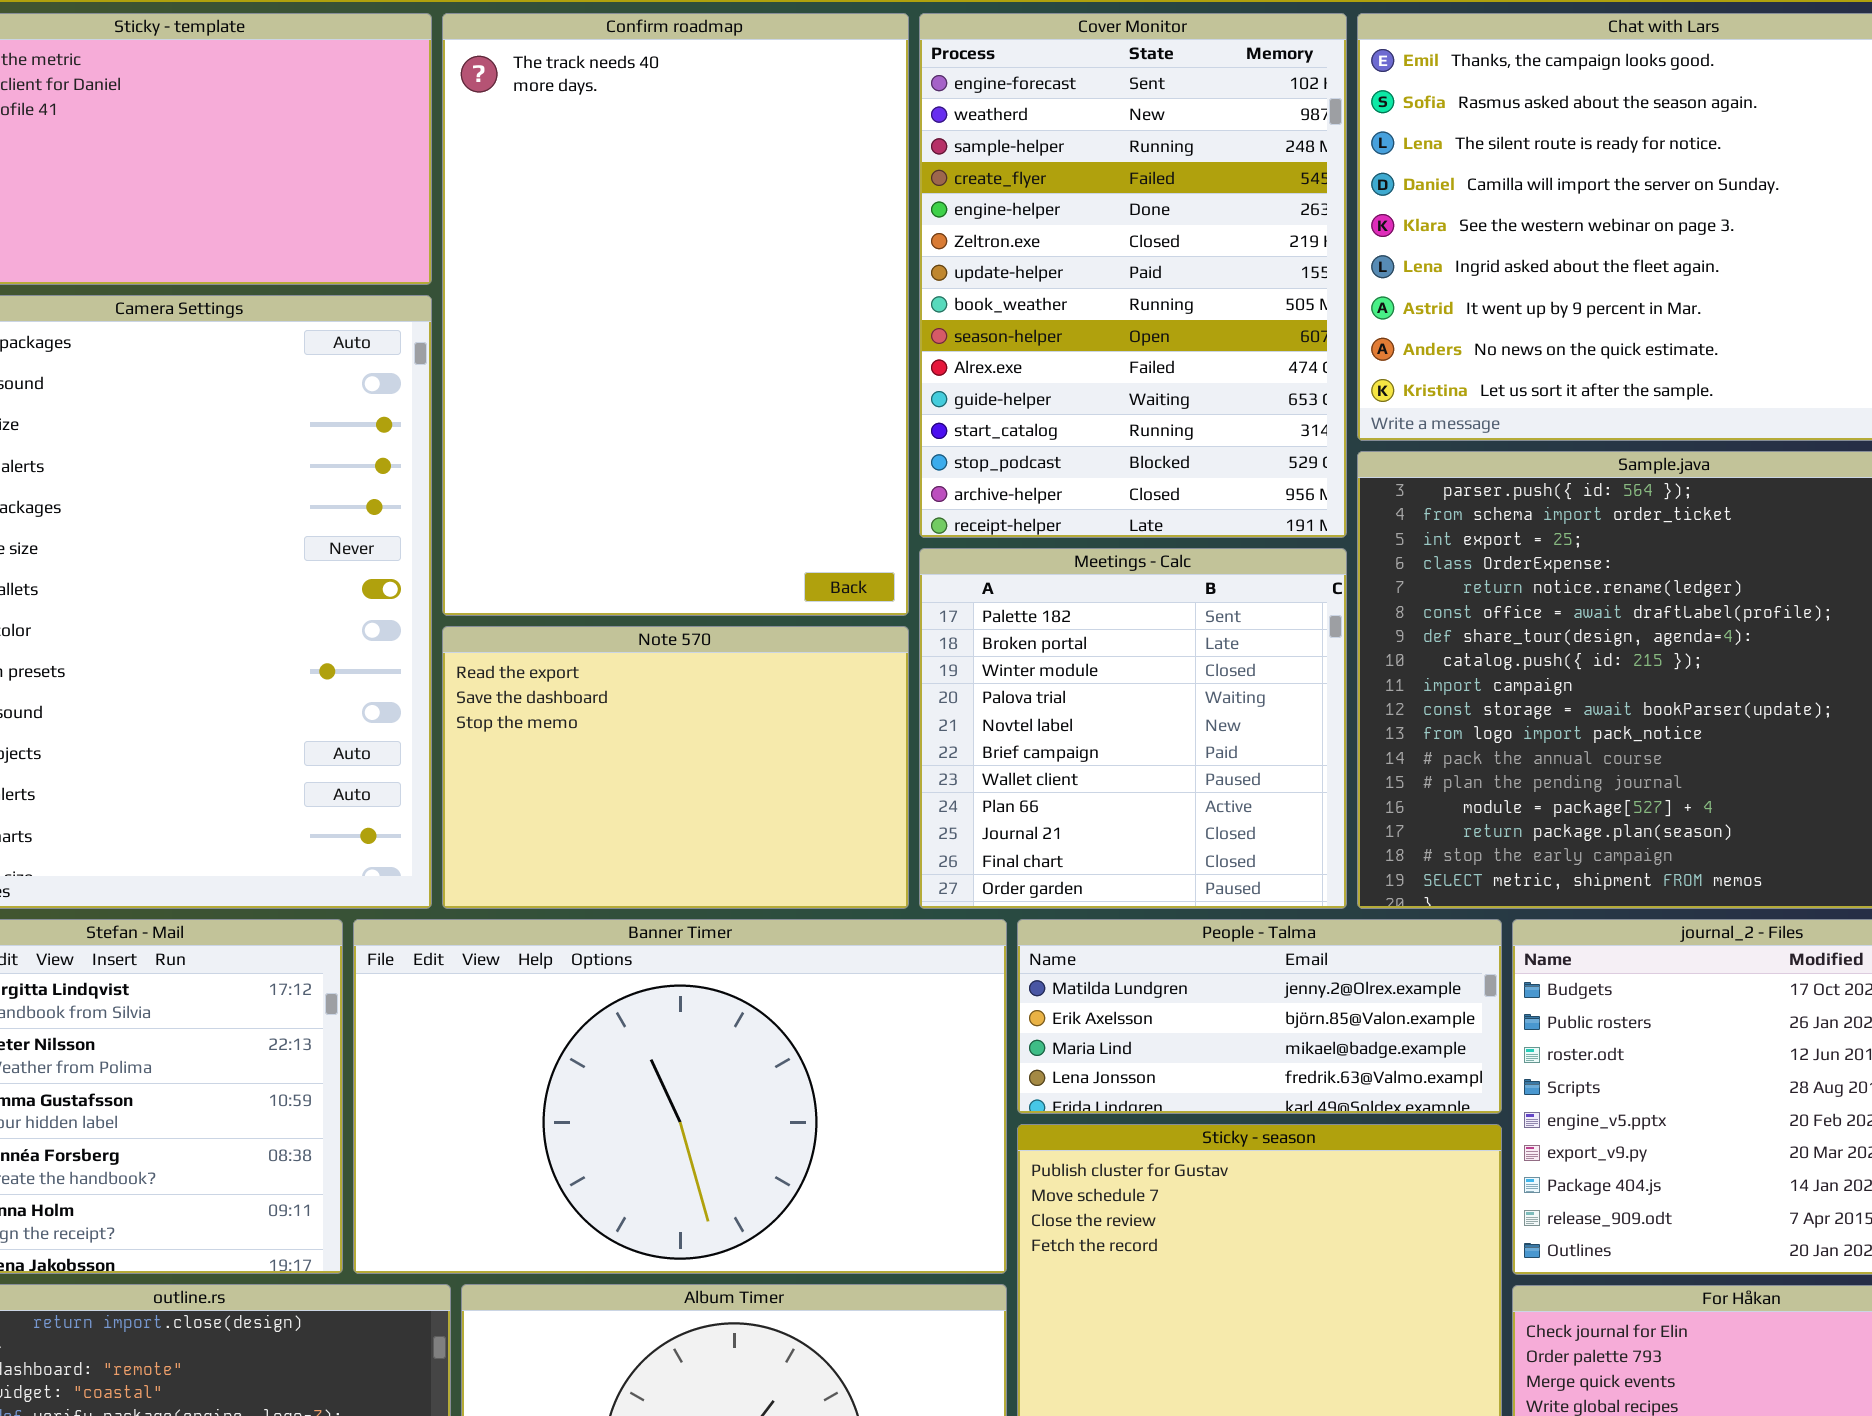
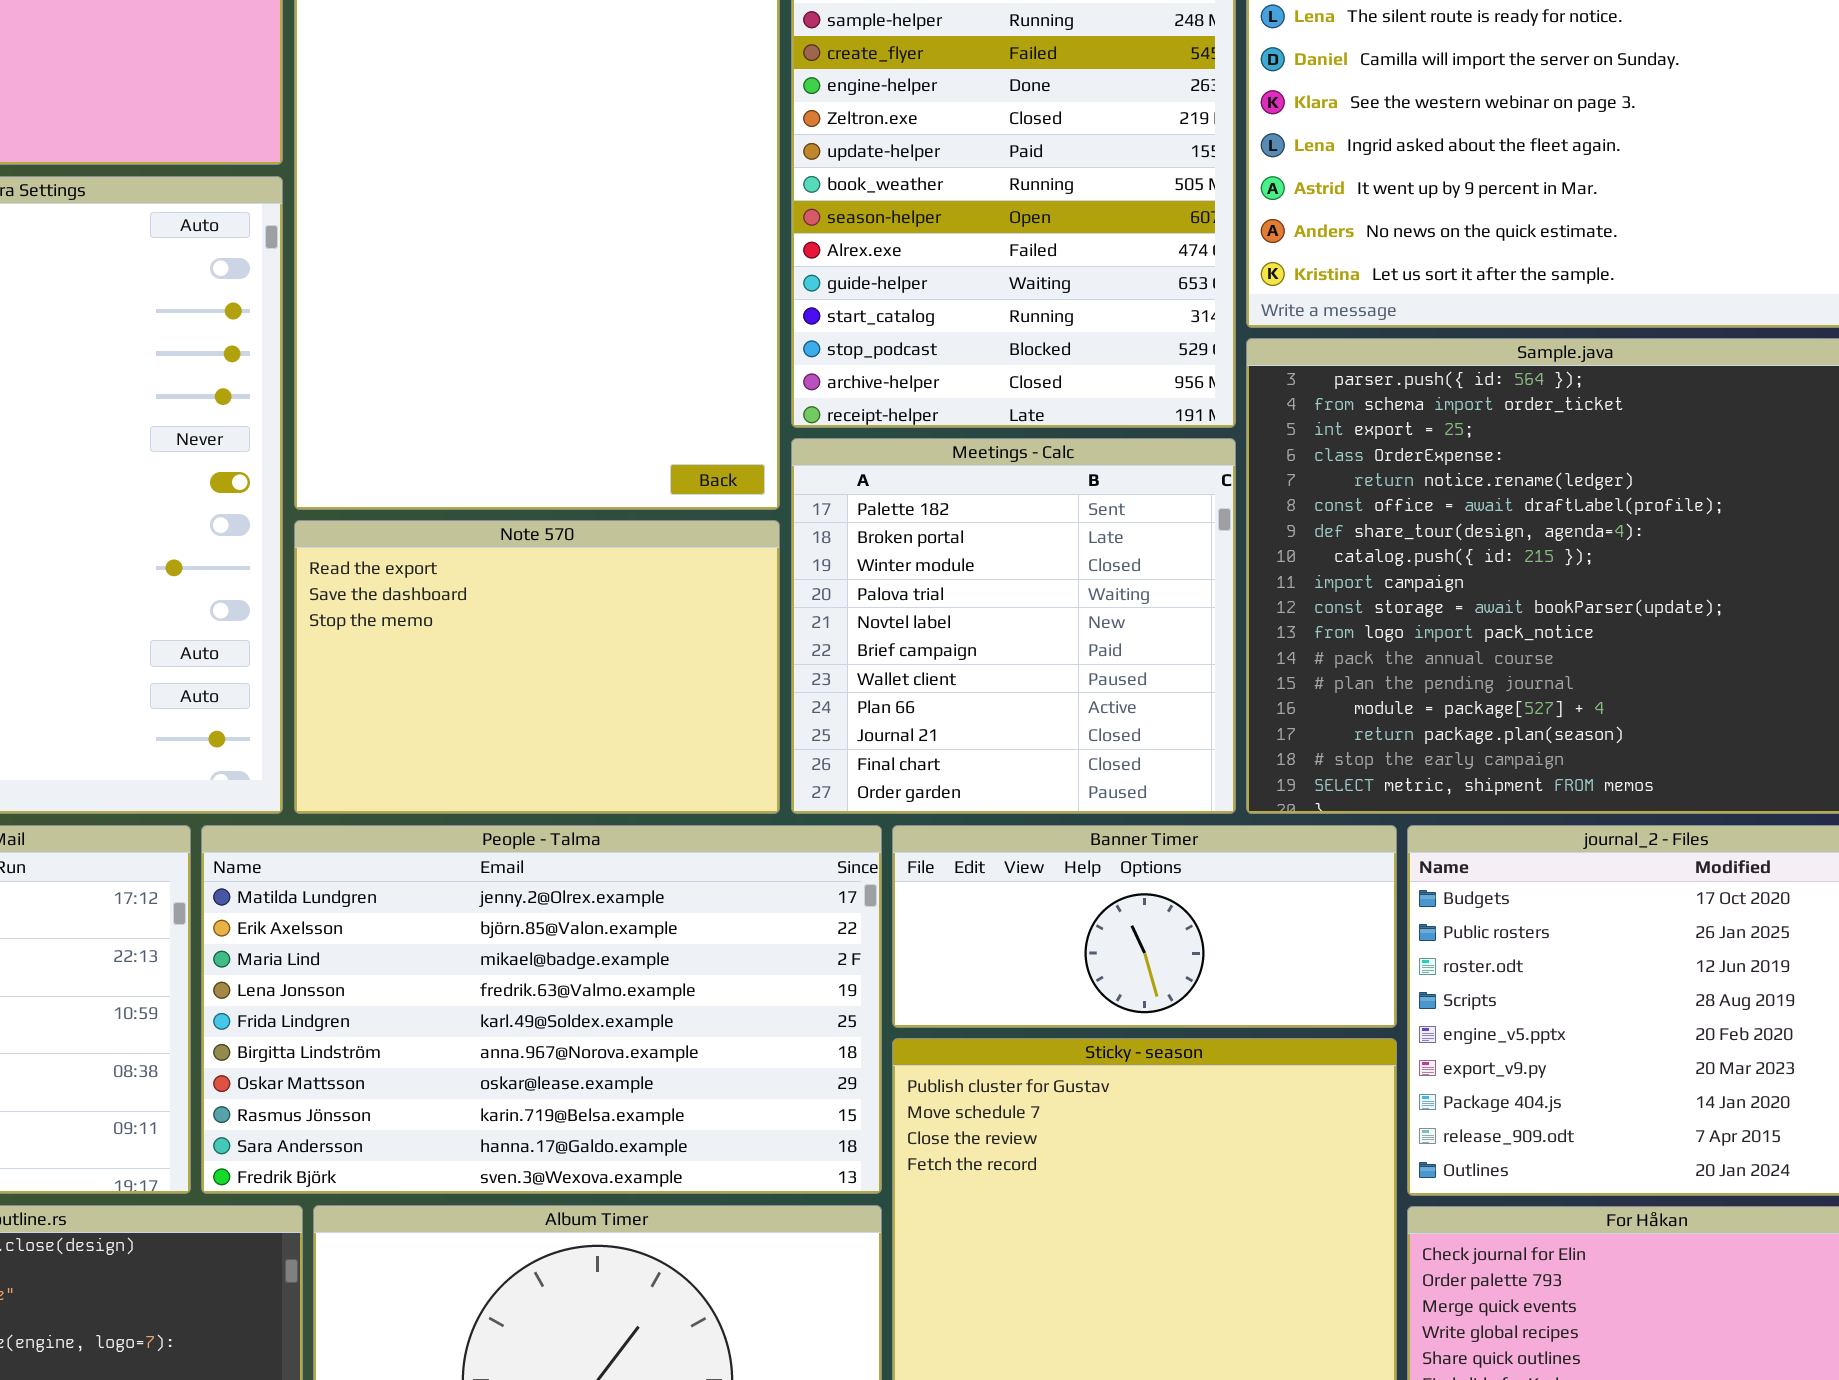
Banner Timer: [353,919,1007,1274] -> [892,825,1397,1028], moved, resized
People - Talma: [1017,919,1502,1114] -> [201,825,882,1194], moved, resized

